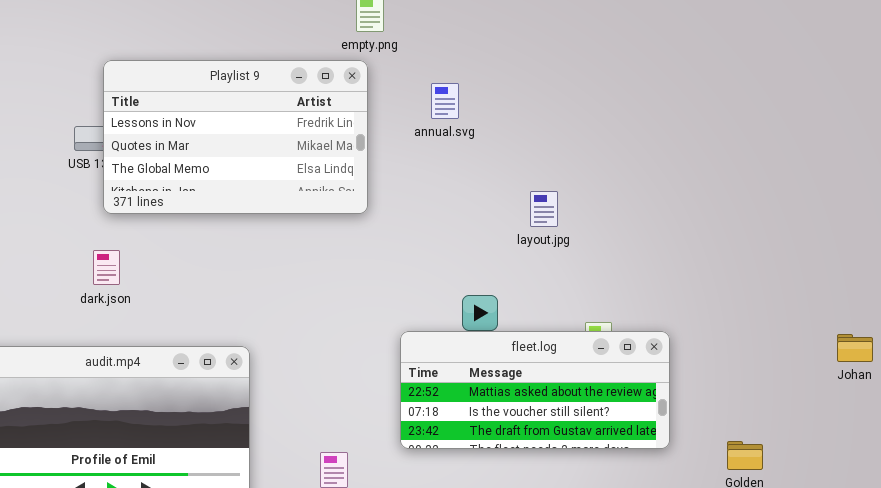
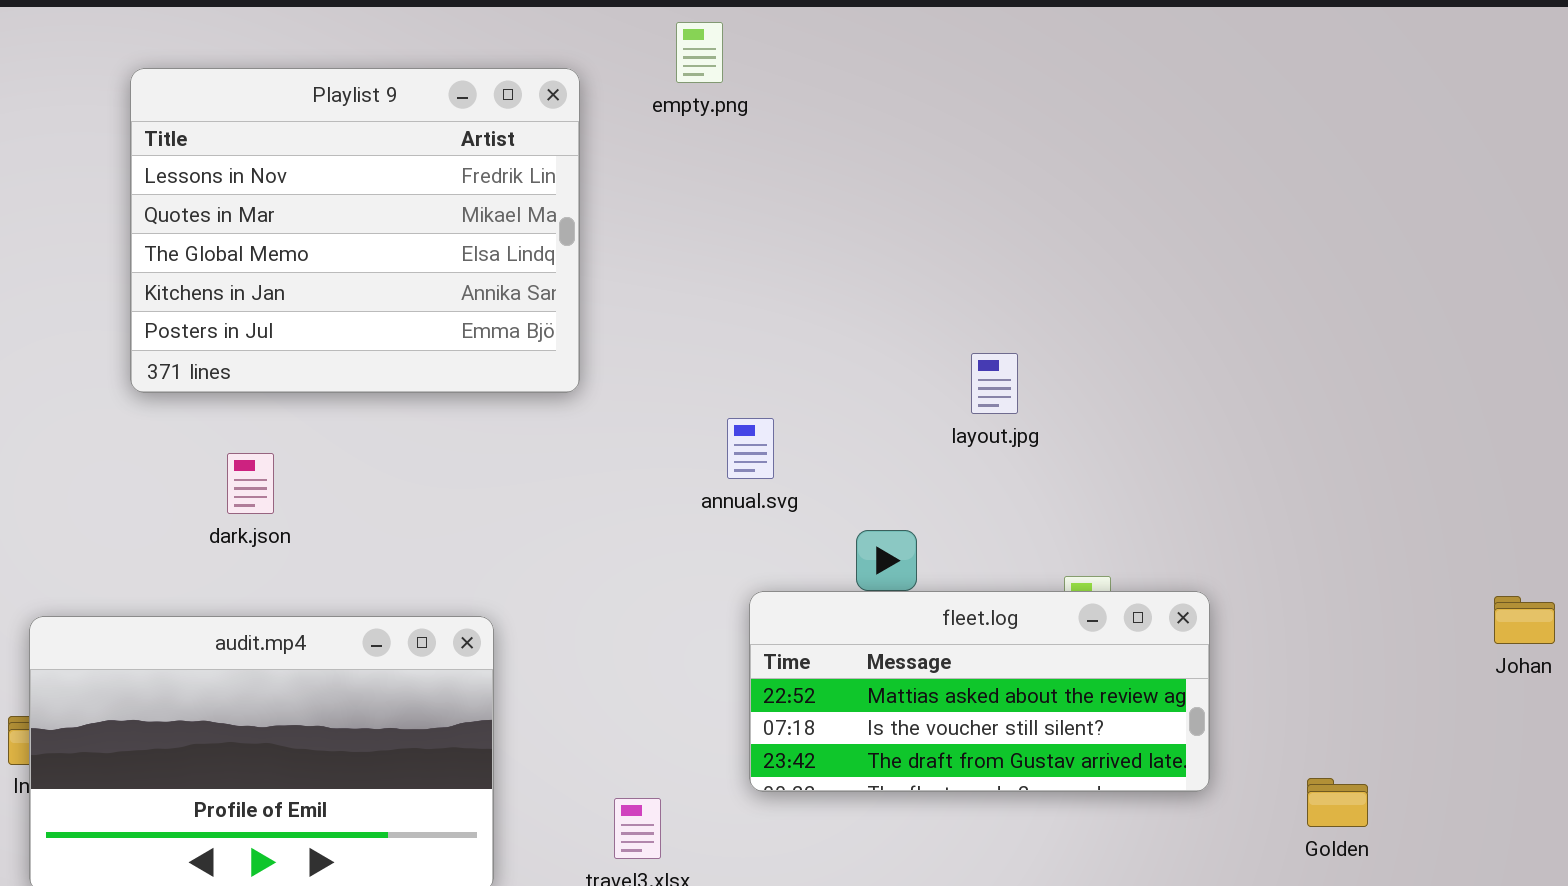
Playlist 9: [103,60,368,214] -> [130,68,580,393], moved, resized
annual.svg: [431,83,459,119] -> [727,418,774,479], moved

